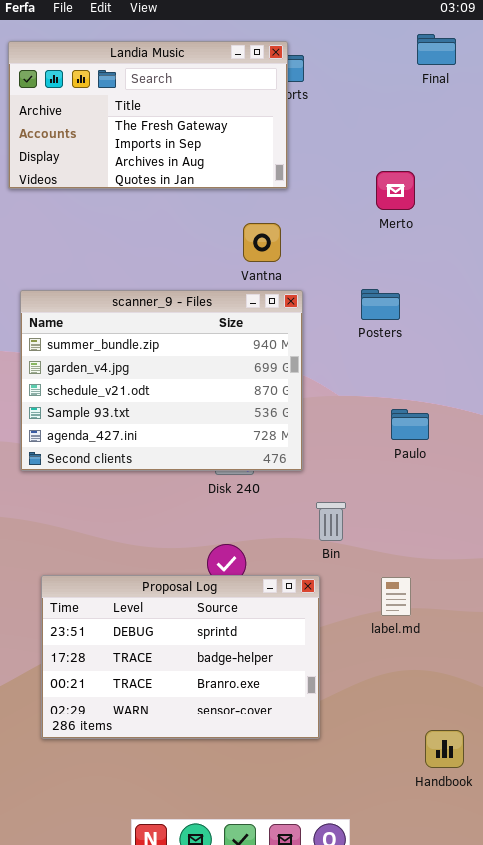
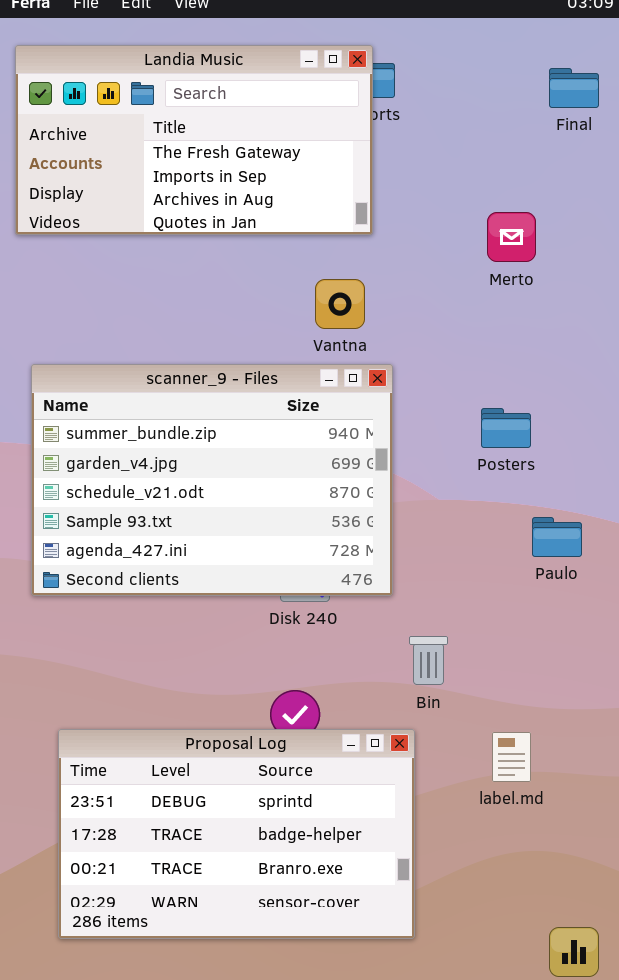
Final: [417,34,456,65] -> [549,68,599,108], moved
Posters: [361,289,400,320] -> [481,408,531,448], moved
Paulo: [391,409,429,440] -> [532,517,582,557], moved

